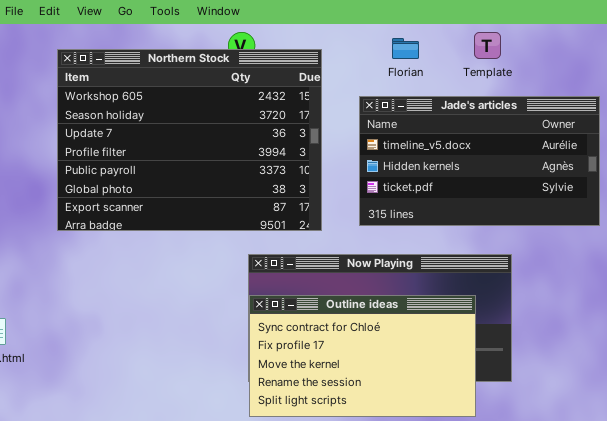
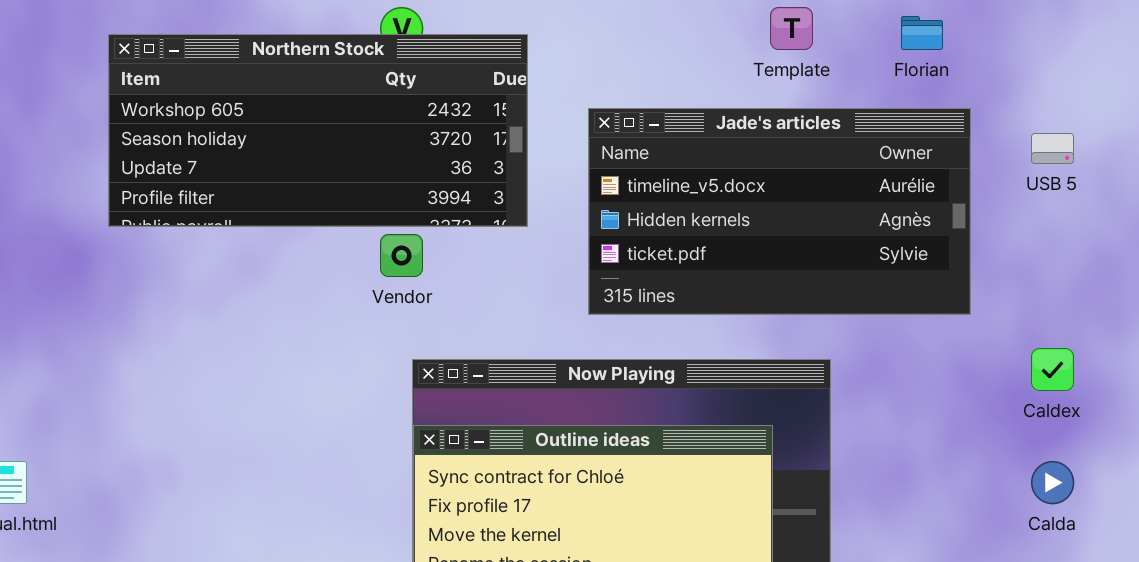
Florian: [392,38,419,59] -> [901,16,943,50], moved
Northern Stock: [57,49,322,231] -> [108,34,528,227], resized

